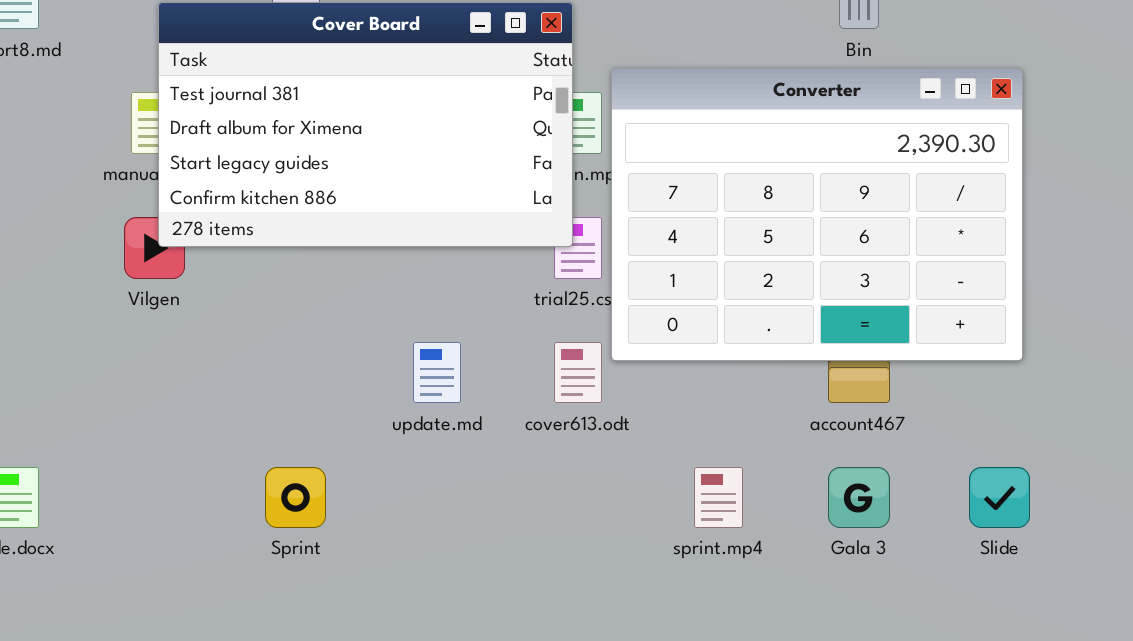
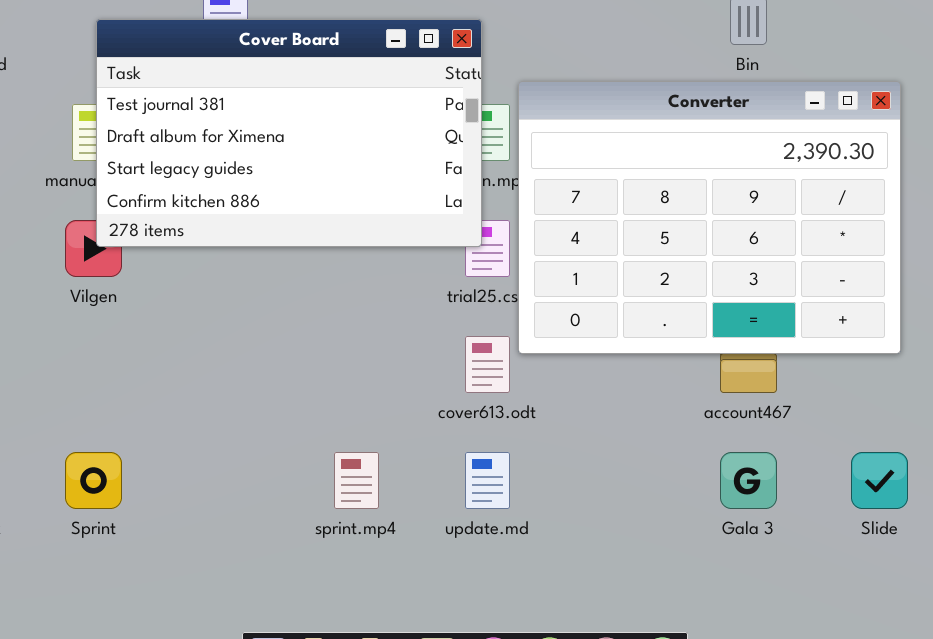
update.md: [413,342,461,403] -> [465,452,510,509], moved
Sprint: [265,467,326,528] -> [65,452,122,509], moved
sprint.mp4: [694,467,743,528] -> [334,452,379,509], moved

